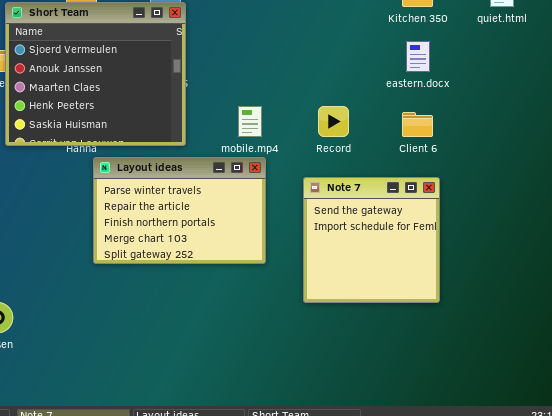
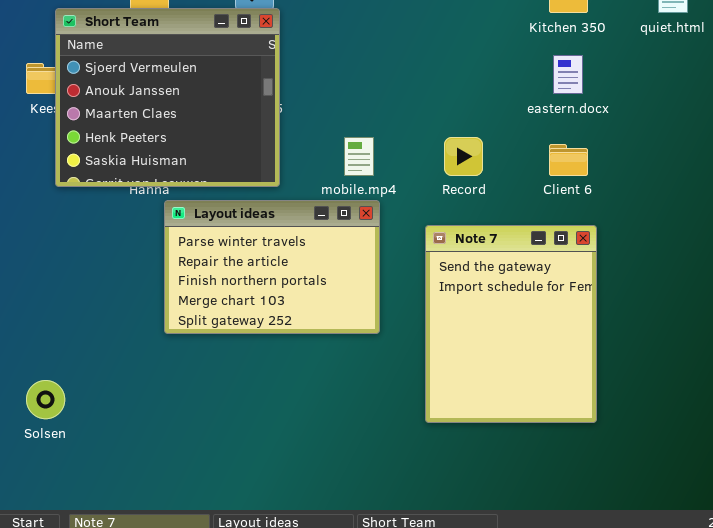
Note 7: [303,177,440,303] -> [425,225,597,423], resized

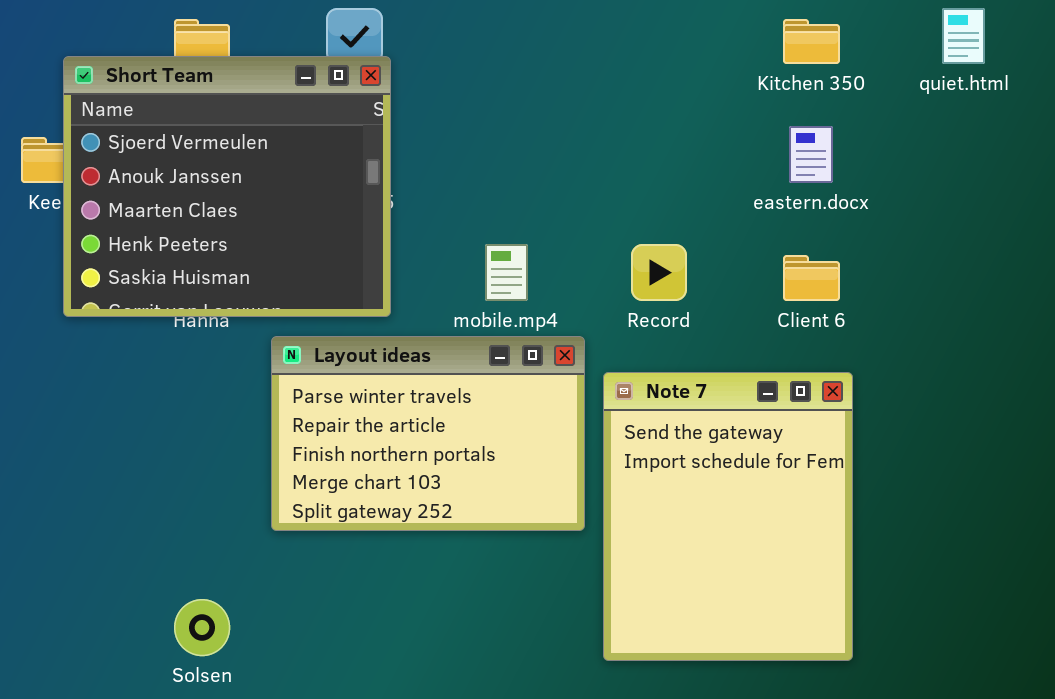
Layout ideas: [164,200,380,334] -> [271,336,585,531], moved
Solsen: [26,380,65,419] -> [174,599,230,656], moved

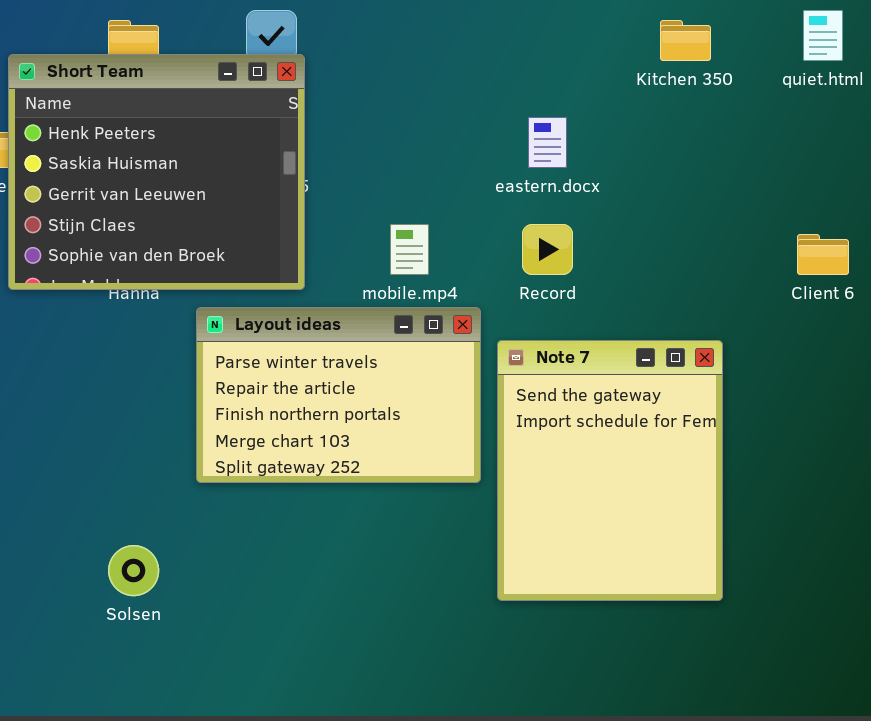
Short Team: [63,56,391,317] -> [8,54,305,290], scrolled down 3 rows
eastern.docx: [789,126,833,183] -> [528,117,567,168], moved
Client 6: [783,255,840,301] -> [797,234,849,275], moved

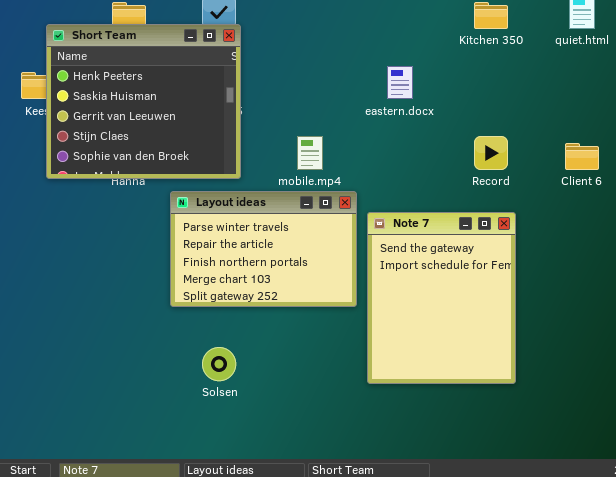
Record: [522,224,573,275] -> [474,136,508,170], moved
Solsen: [108,545,159,596] -> [202,347,236,381], moved

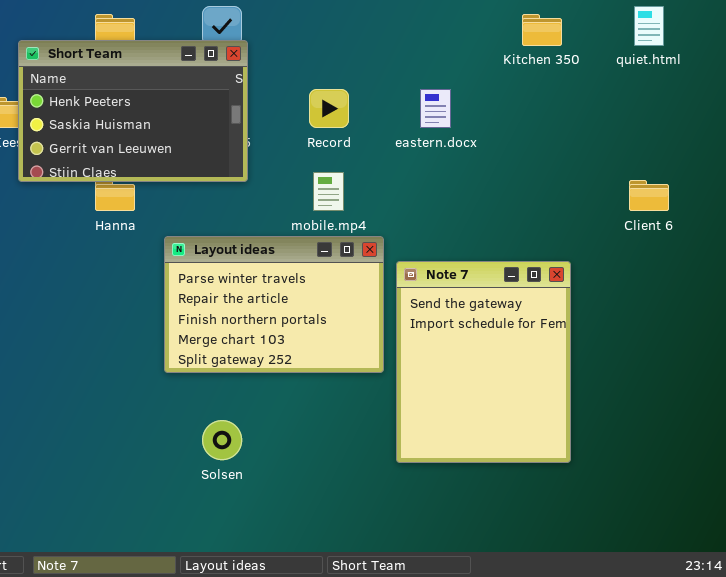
Short Team: [46,24,241,179] -> [18,40,248,182], resized
Record: [474,136,508,170] -> [309,89,349,128], moved

